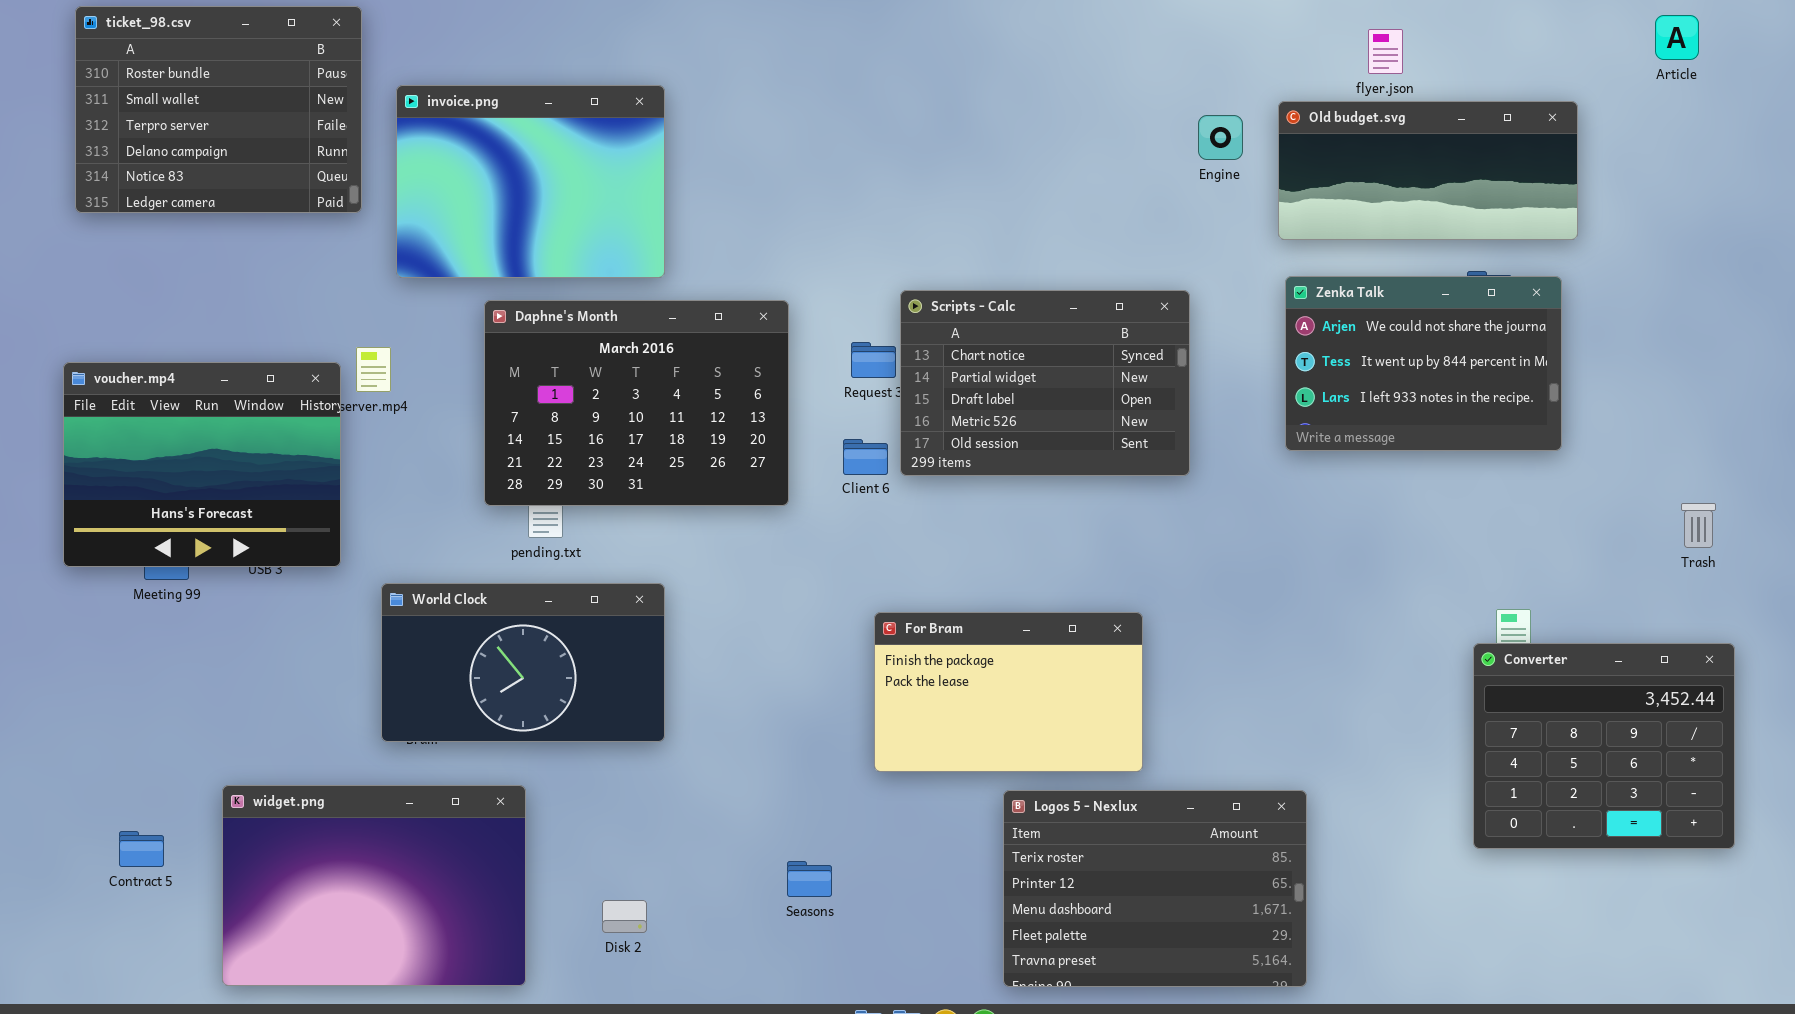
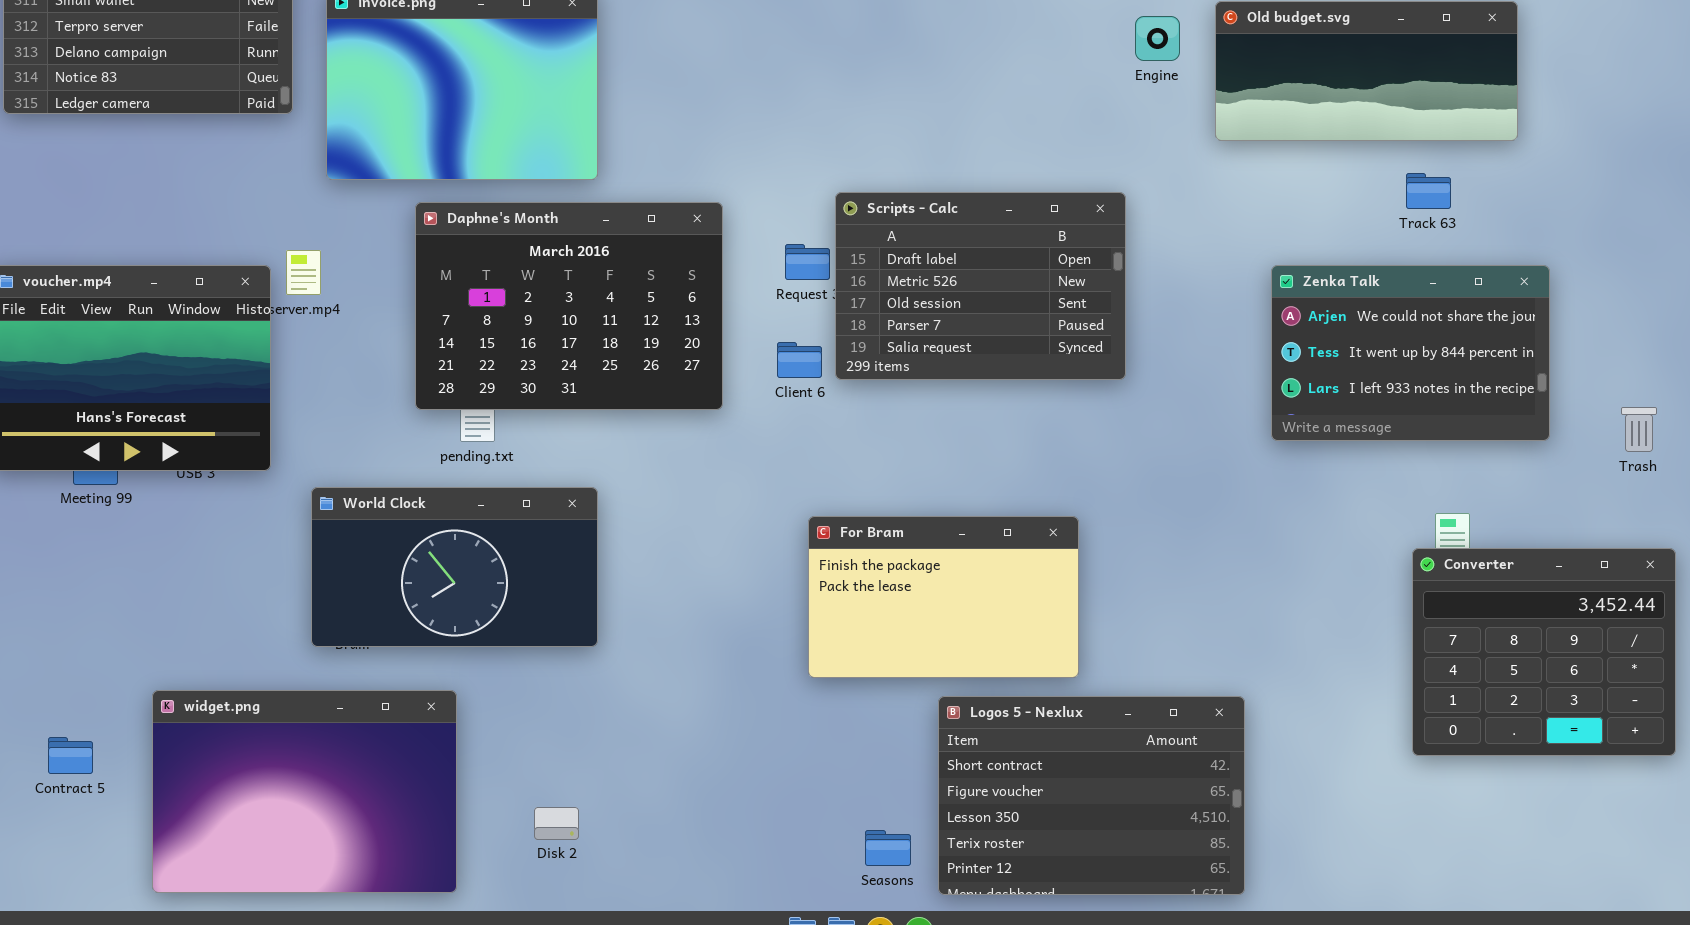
Zenka Talk: [1285,276,1562,451] -> [1271,265,1550,441], moved
Scripts - Calc: [900,290,1190,476] -> [835,192,1126,380], scrolled down 2 rows
Logos 5 - Nexlux: [1003,790,1307,987] -> [938,696,1245,895], scrolled up 3 rows
Seasons: [787,861,832,897] -> [865,830,911,866], moved

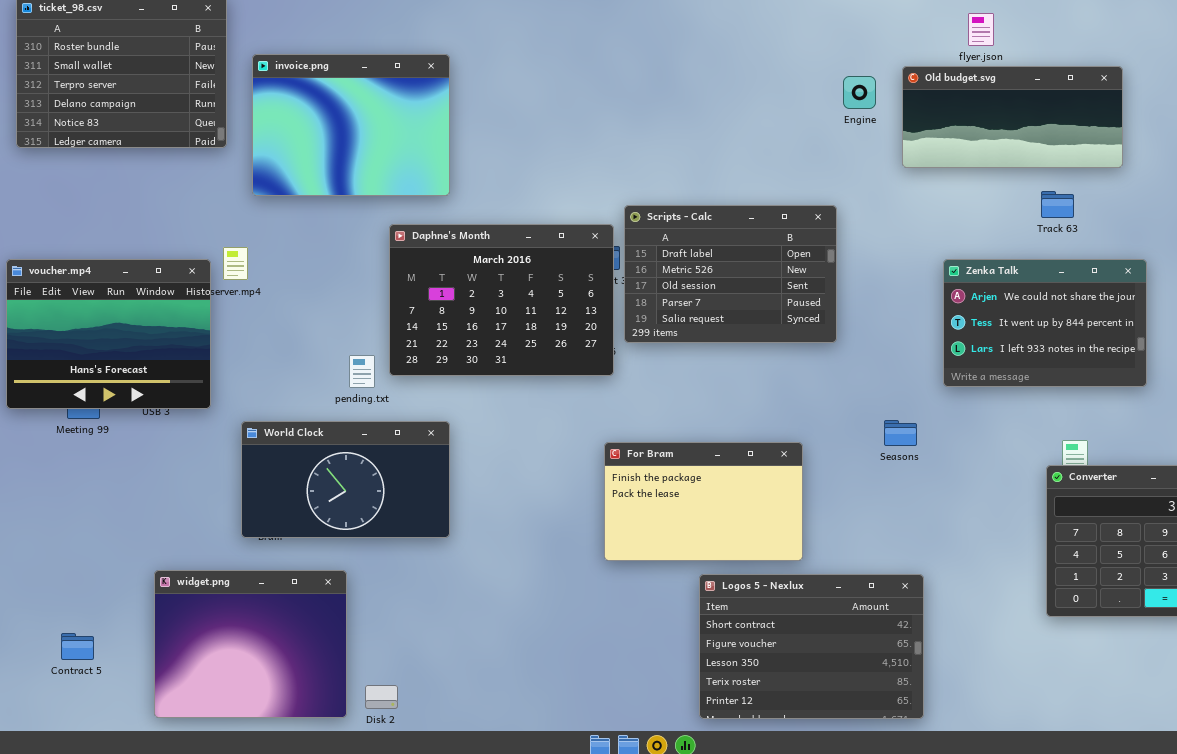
Daphne's Month: [415,202,723,410] -> [389,224,614,376], moved
widget.png: [152,690,457,893] -> [154,570,347,718], resized
Contract 5: [48,737,93,774] -> [61,633,94,660], moved
Disk 2: [534,807,579,840] -> [365,685,398,709], moved
Seasons: [865,830,911,866] -> [884,420,917,446], moved

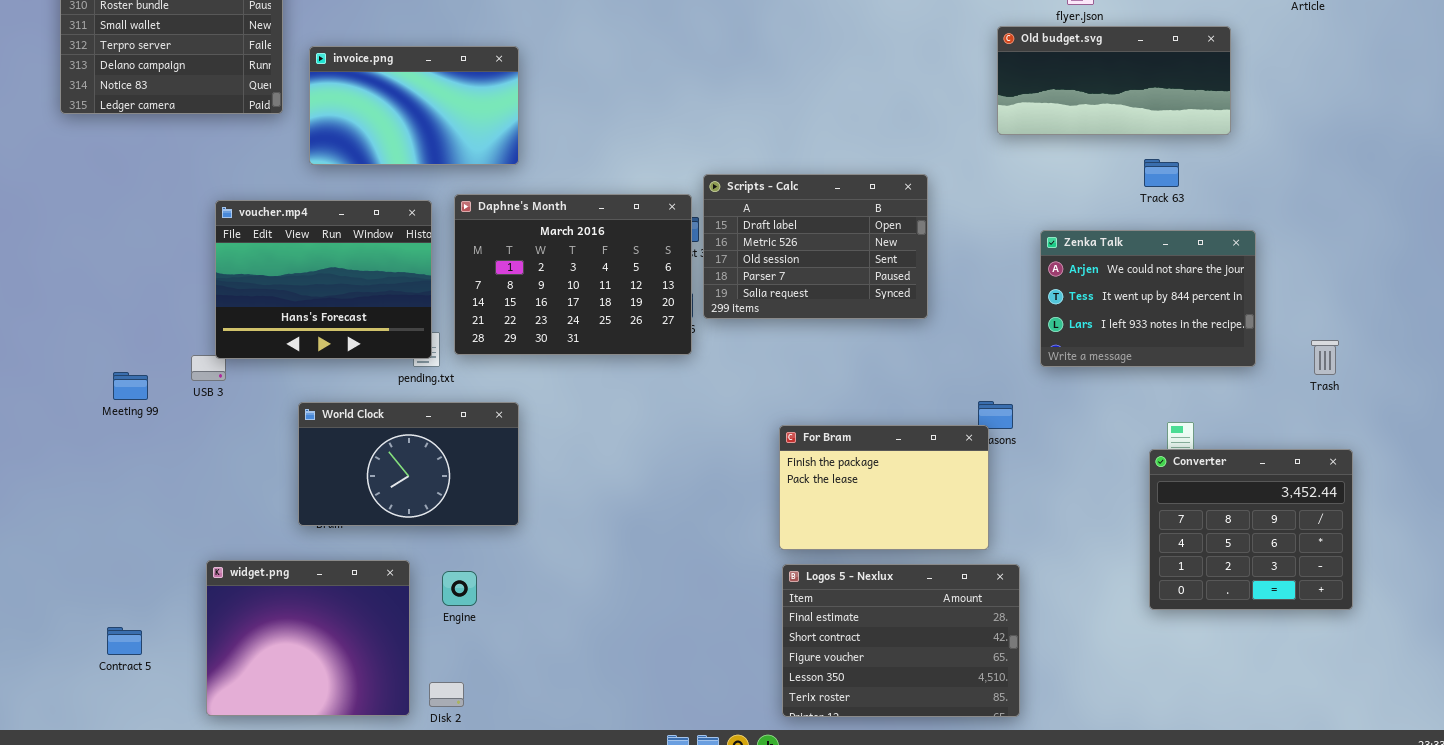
invoice.png: [252,54,450,196] -> [309,46,519,165], resized
Engine: [843,76,876,109] -> [442,571,477,606], moved
voucher.mp4: [6,259,211,409] -> [215,200,432,359], moved
For Bram: [604,442,803,561] -> [779,425,989,550], moved
Logos 5 - Nexlux: [699,574,924,719] -> [782,564,1020,717], scrolled up 1 row

